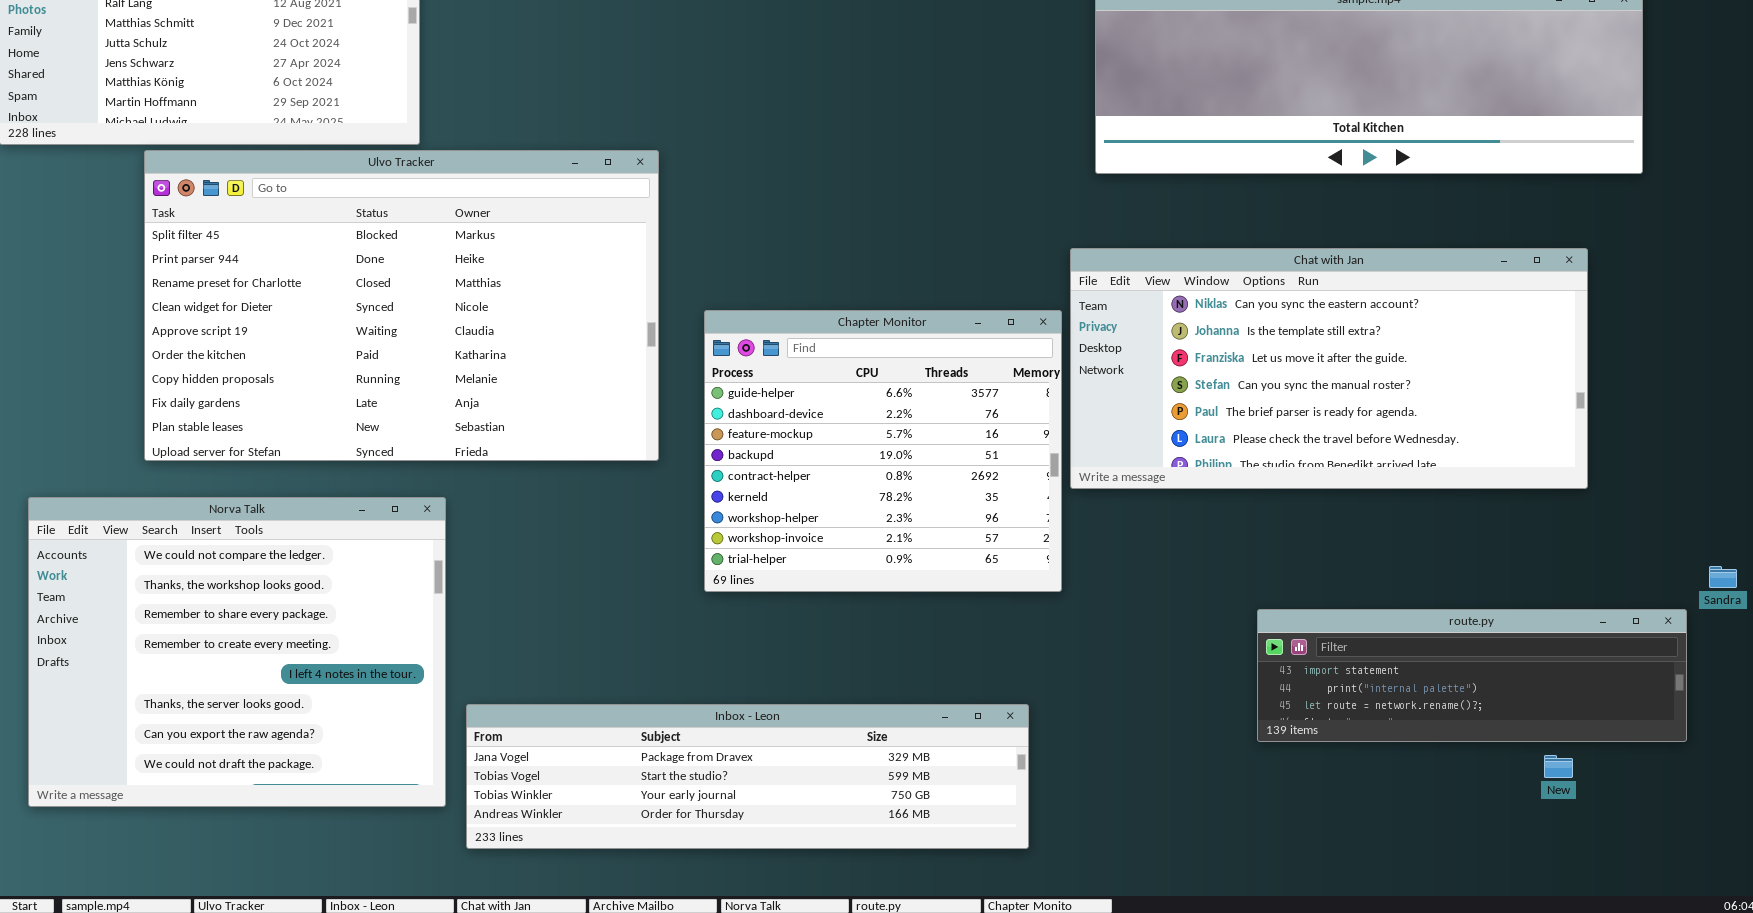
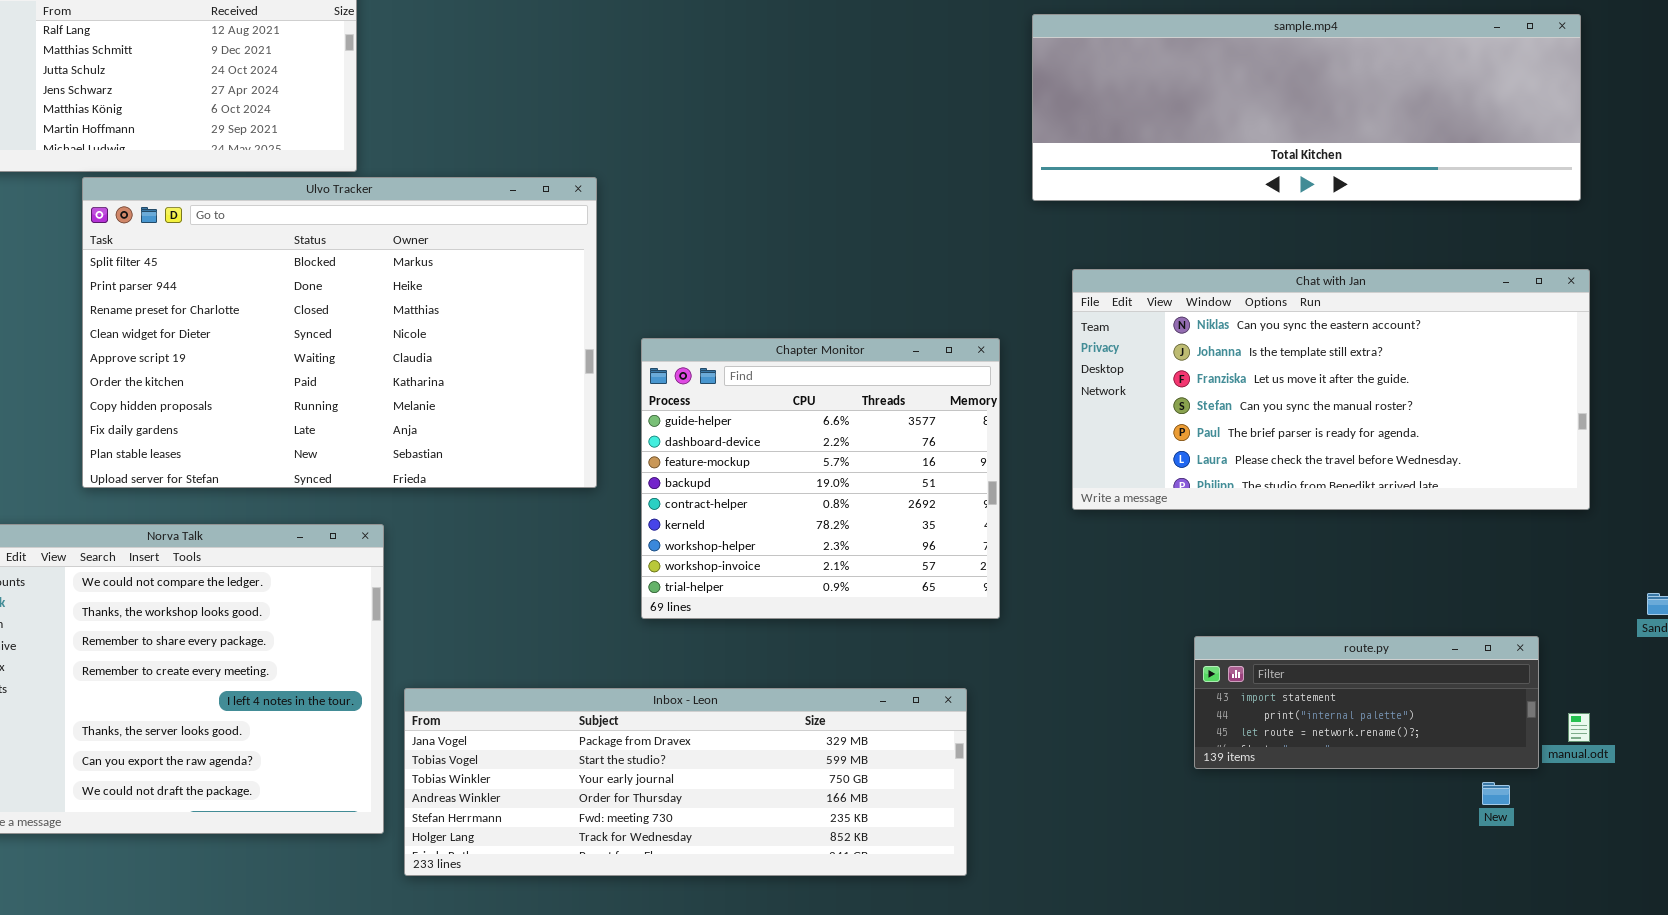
Chat with Jan: [1070,248,1588,489] -> [1072,269,1590,510], moved
route.py: [1257,609,1687,742] -> [1194,636,1539,769], resized
Inbox - Leon: [466,704,1029,849] -> [404,688,967,876], resized

